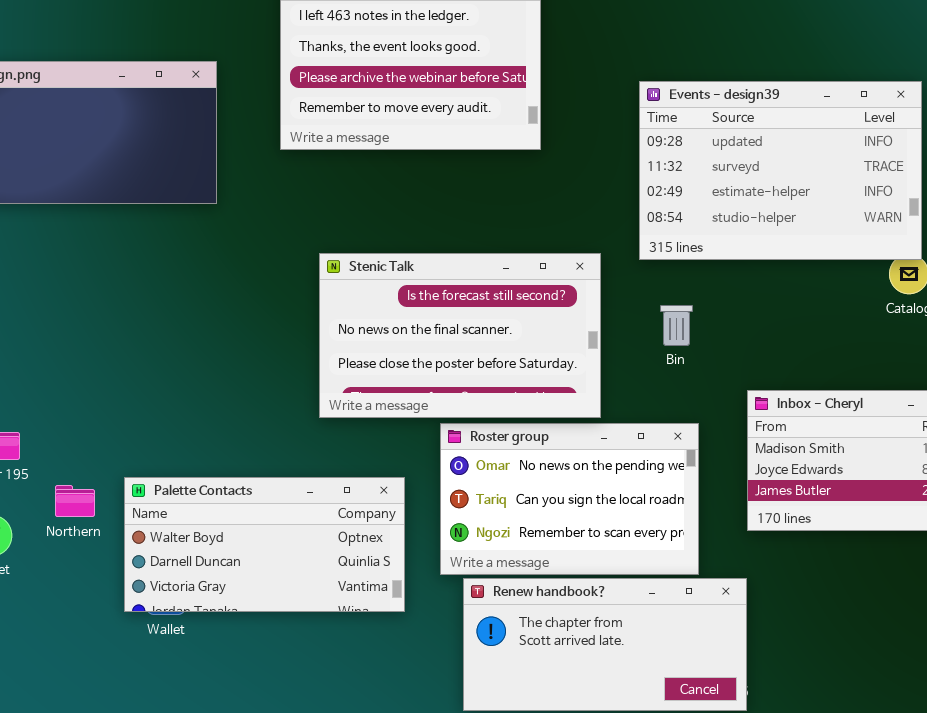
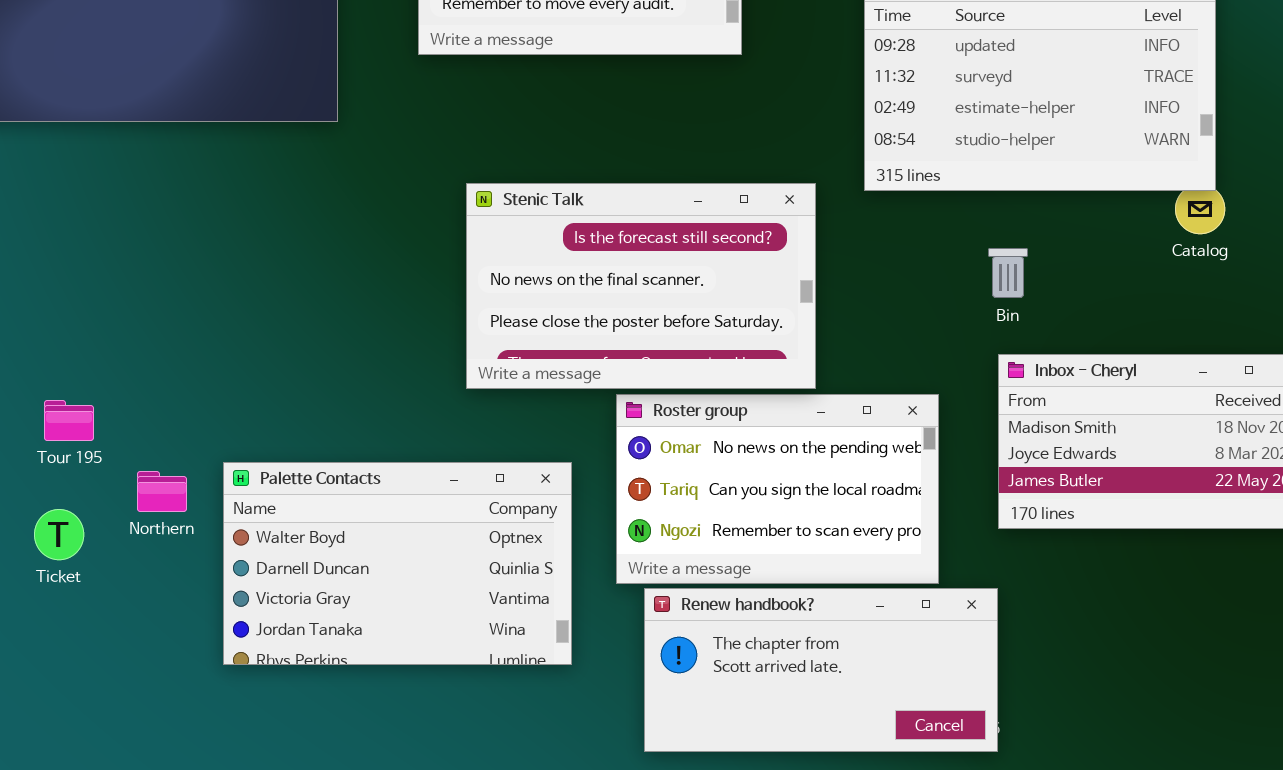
Bin: [660,305,693,346] -> [988,248,1028,298], moved
Palette Contacts: [124,477,405,612] -> [223,462,572,665], resized

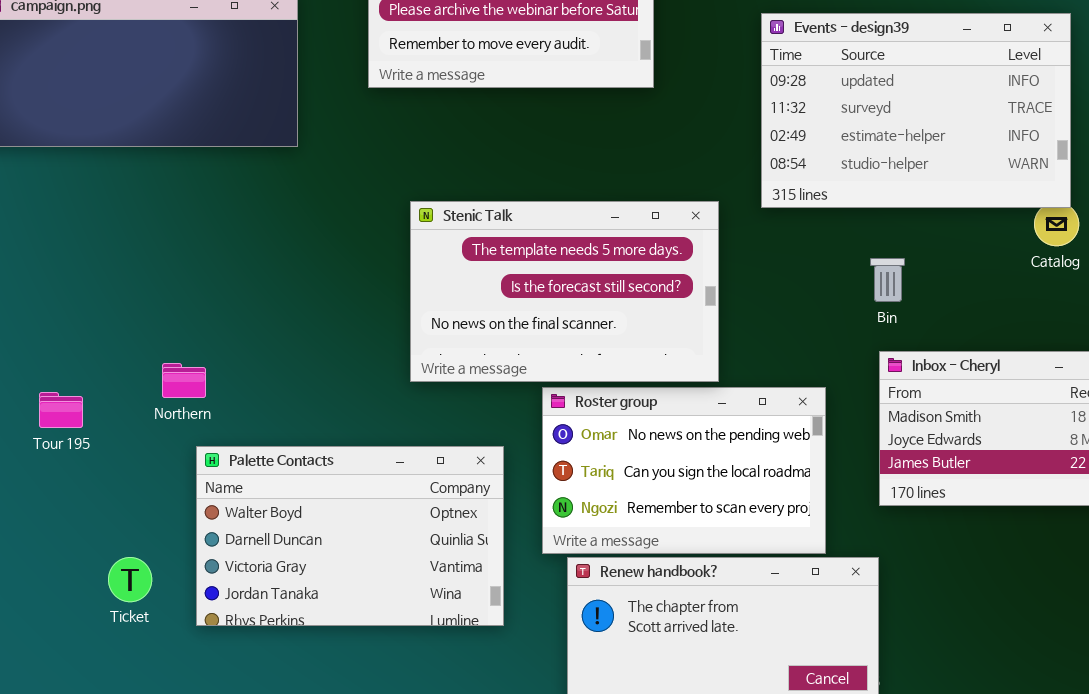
Stenic Talk: [466,183,816,389] -> [410,201,719,382], scrolled up 1 row
Northern: [137,471,187,512] -> [162,363,206,398], moved
Ticket: [34,509,84,560] -> [108,557,152,602], moved

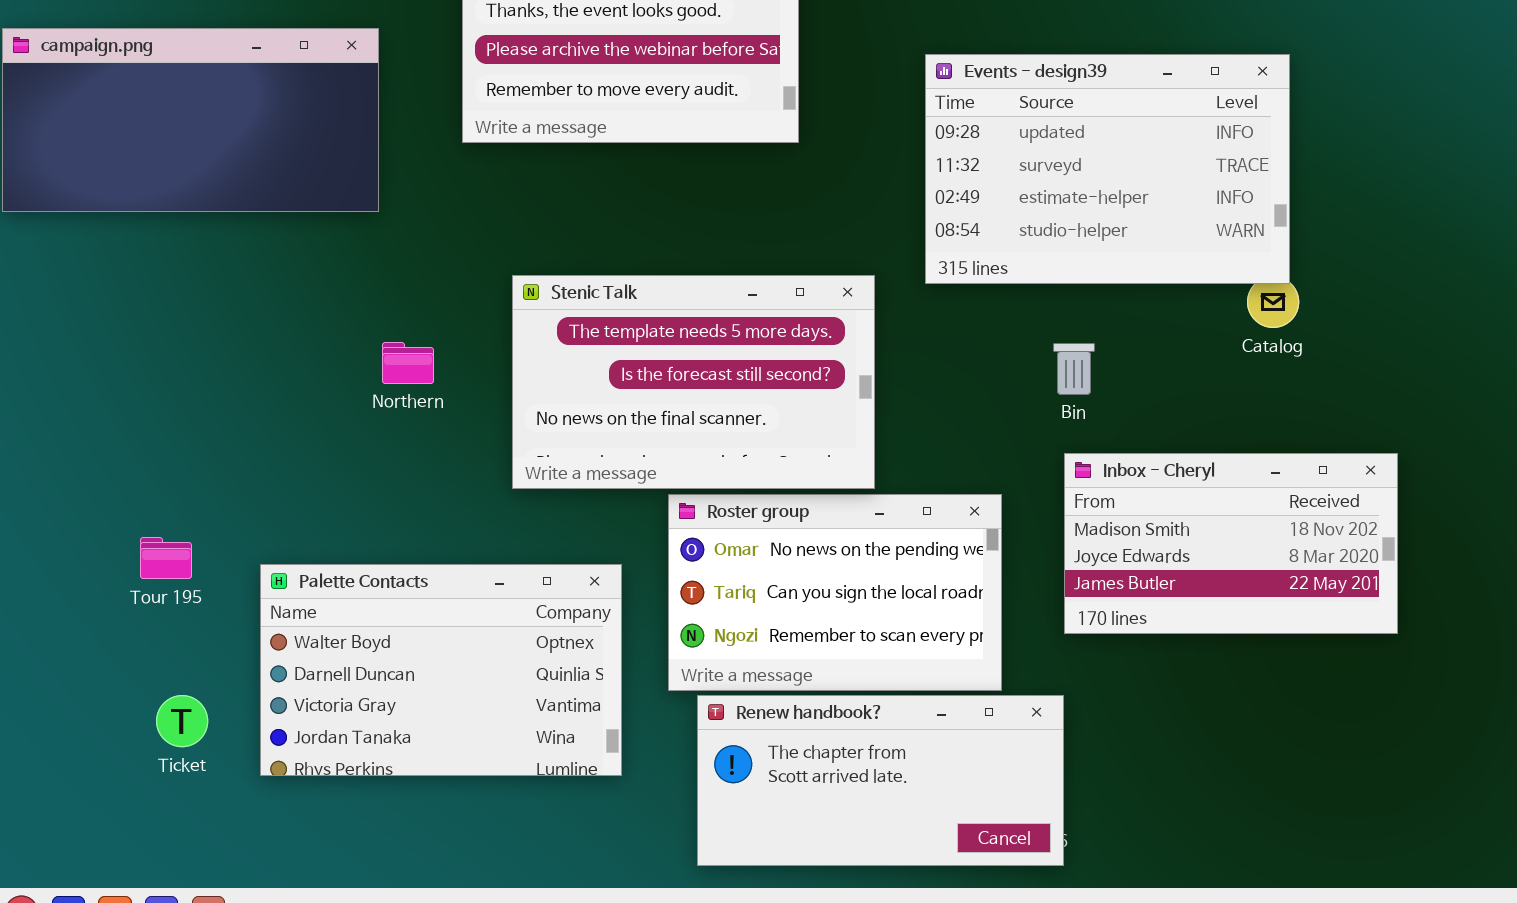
Northern: [162,363,206,398] -> [382,342,434,384], moved
Tour 195: [39,392,83,428] -> [140,537,192,579], moved

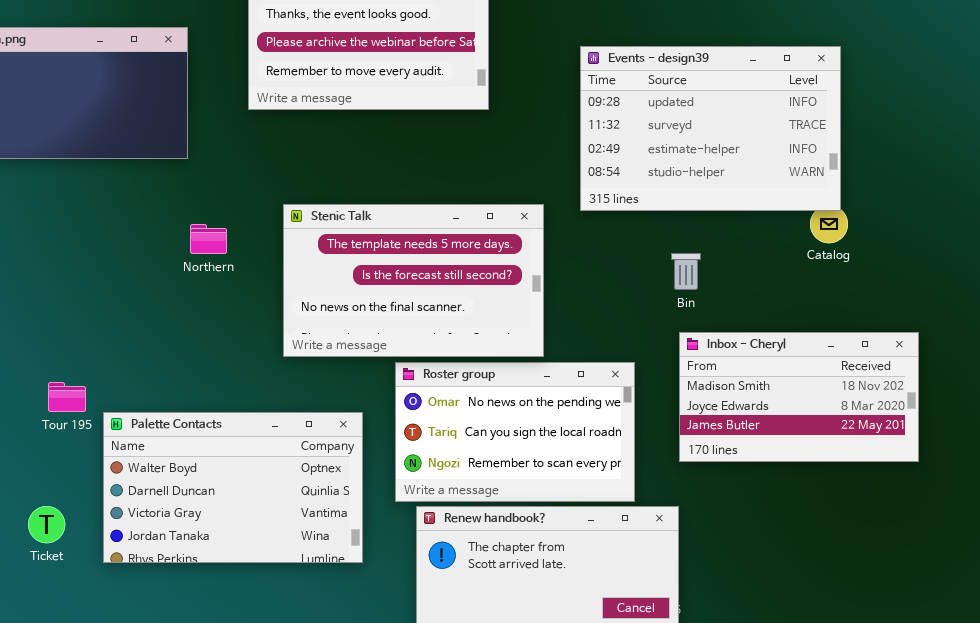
Northern: [382,342,434,384] -> [190,224,227,254], moved
Tour 195: [140,537,192,579] -> [48,382,86,412], moved

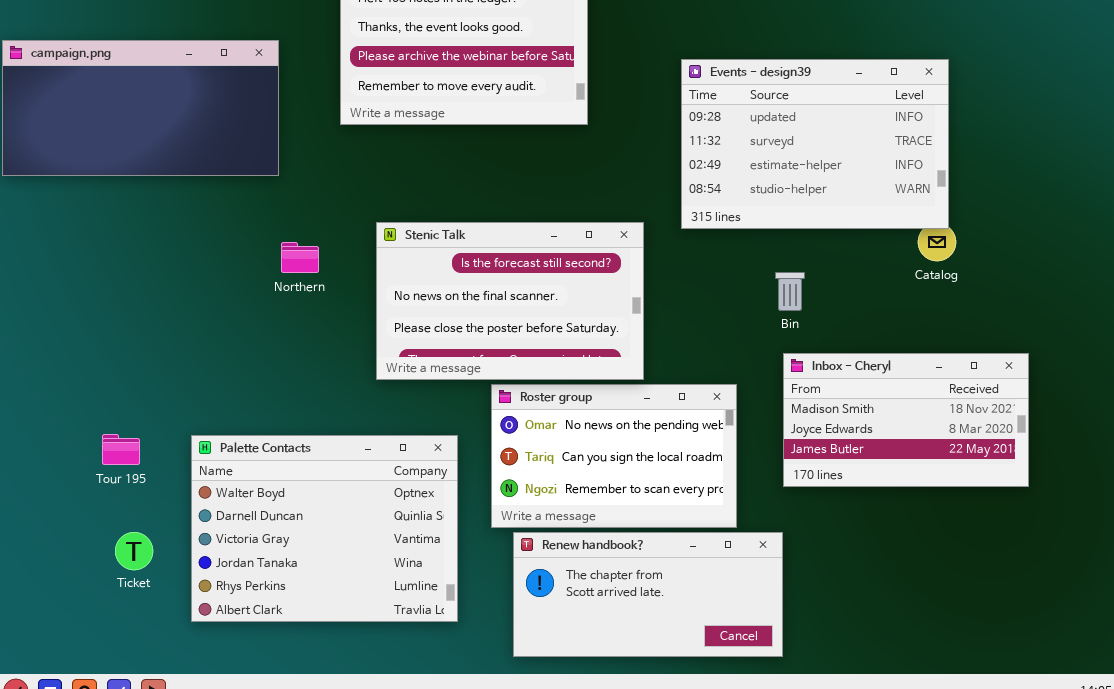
Stenic Talk: [283,204,544,357] -> [376,222,644,380], scrolled down 1 row
Tour 195: [48,382,86,412] -> [102,434,140,465], moved
Palette Contacts: [103,412,363,563] -> [191,435,458,622], resized

